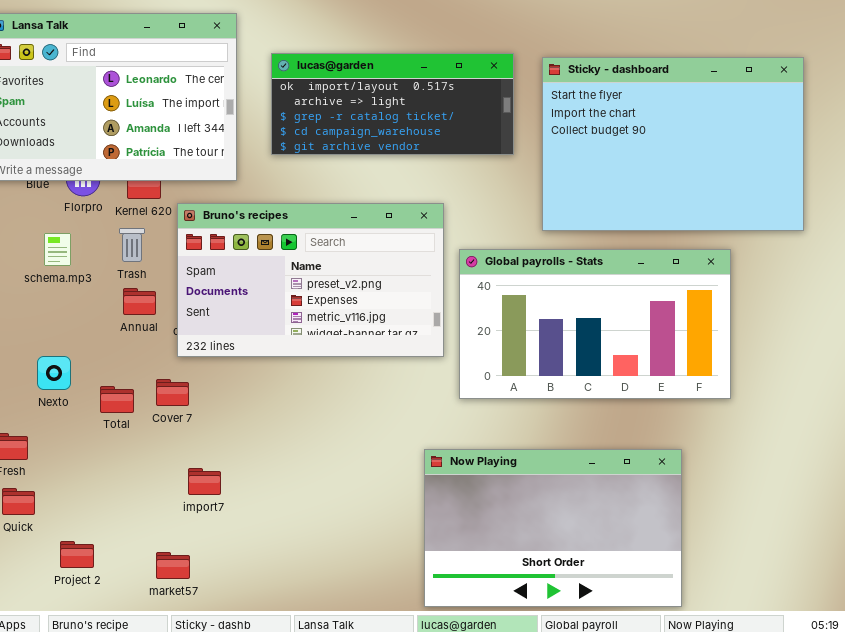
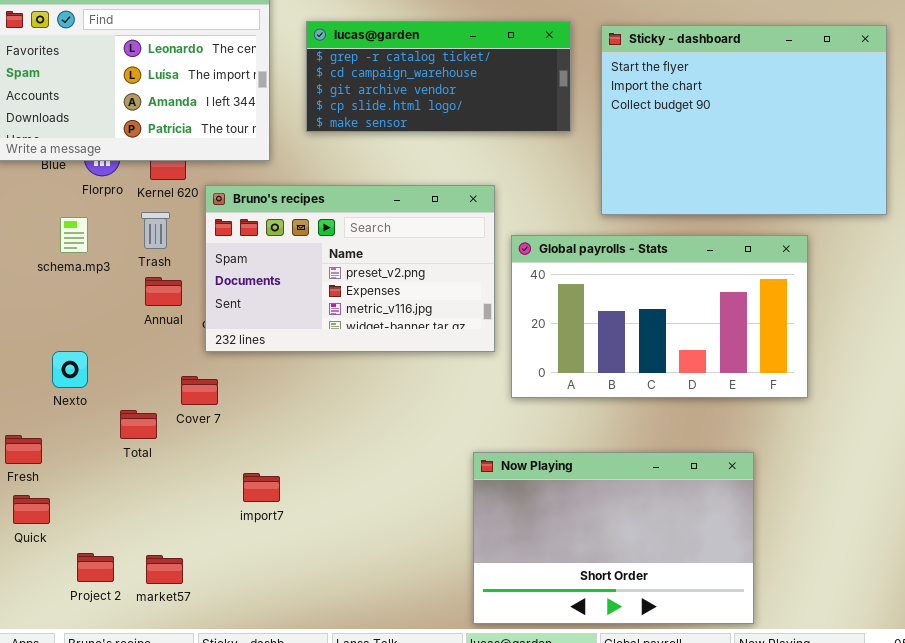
lucas@garden: [271,53,514,155] -> [306,21,571,132], scrolled down 2 rows
Total: [100,386,134,413] -> [120,410,157,439], moved
import7: [188,468,221,495] -> [243,473,280,502], moved
market57: [156,552,190,579] -> [146,555,183,584], moved

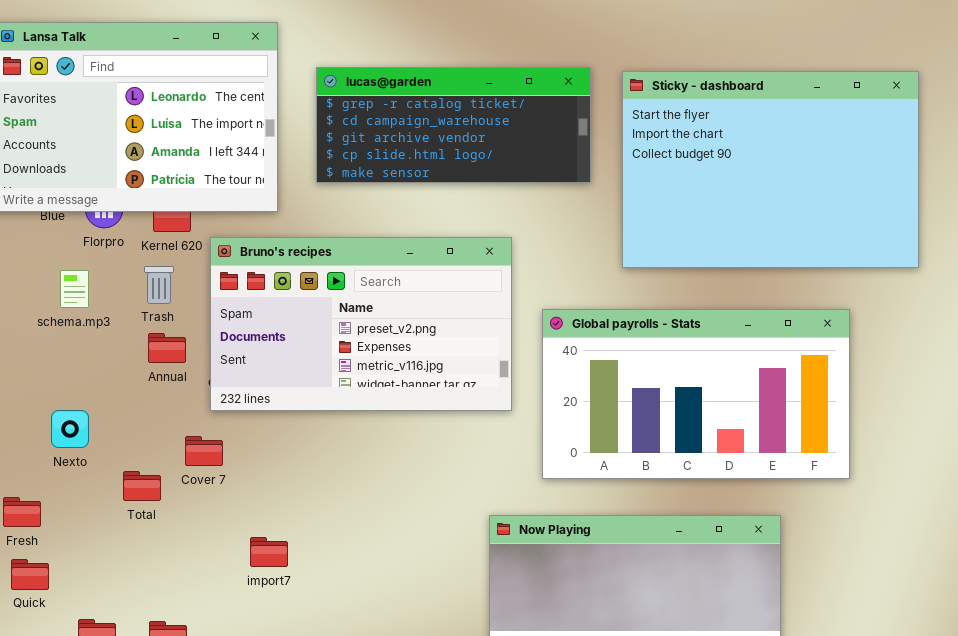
Global payrolls - Stats: [511,235,808,398] -> [542,309,850,479], moved

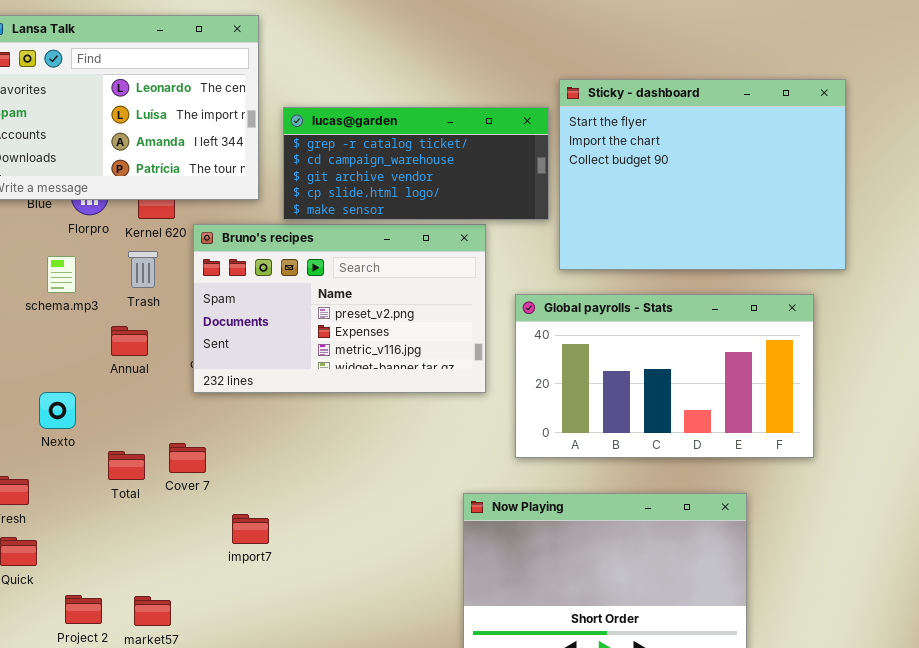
lucas@garden: [316,67,591,183] -> [283,107,549,220], moved
Sticky - dashboard: [622,71,919,268] -> [559,79,846,270], moved
Annual: [148,333,186,363] -> [111,326,148,356], moved
Cover 7: [185,436,223,466] -> [169,443,206,473], moved

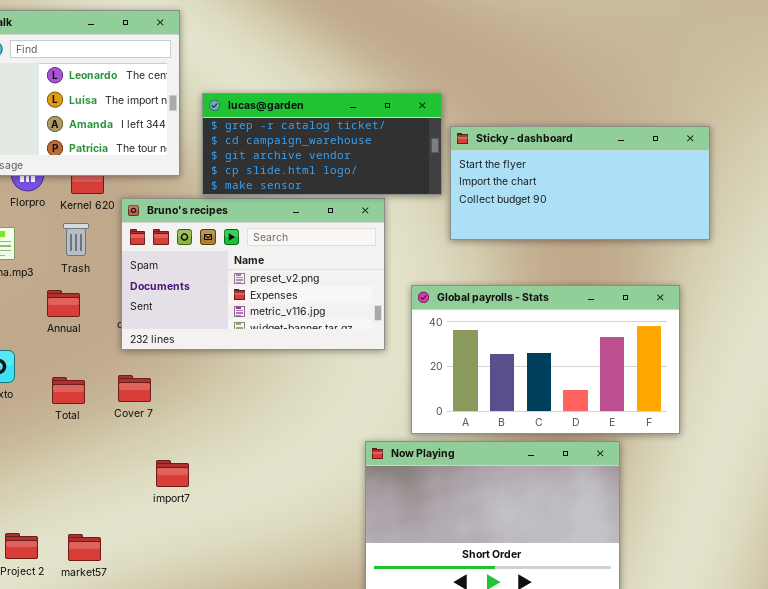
Sticky - dashboard: [559,79,846,270] -> [450,126,710,240], resized
Global payrolls - Stats: [515,294,814,458] -> [411,285,680,434], moved
Cover 7: [169,443,206,473] -> [118,375,151,402], moved
Total: [108,451,145,480] -> [52,377,85,404], moved

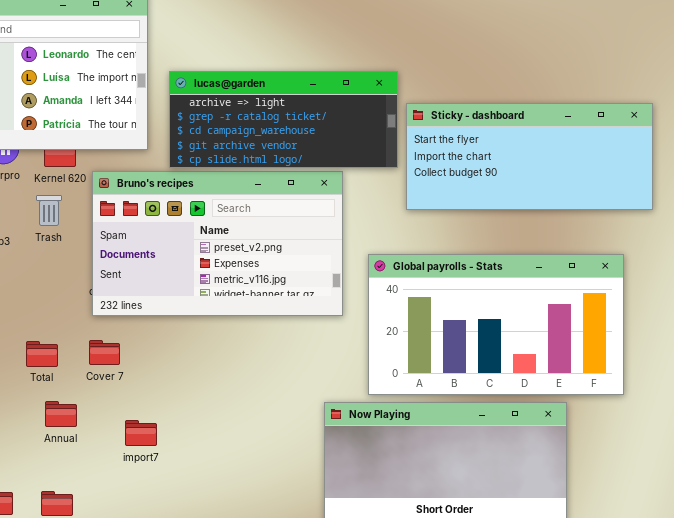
lucas@garden: [202,93,442,195] -> [169,71,398,168], scrolled up 1 row
Annual: [47,290,80,317] -> [45,401,77,427], moved

